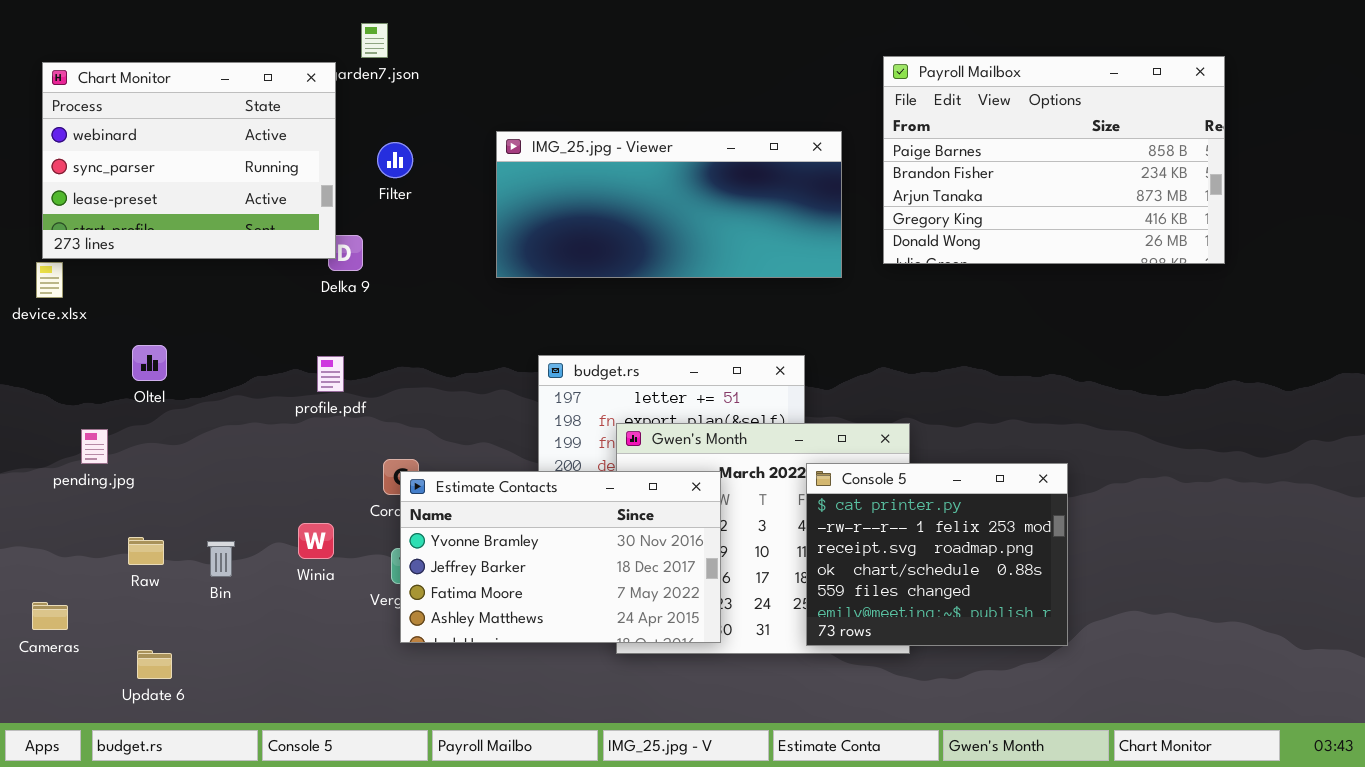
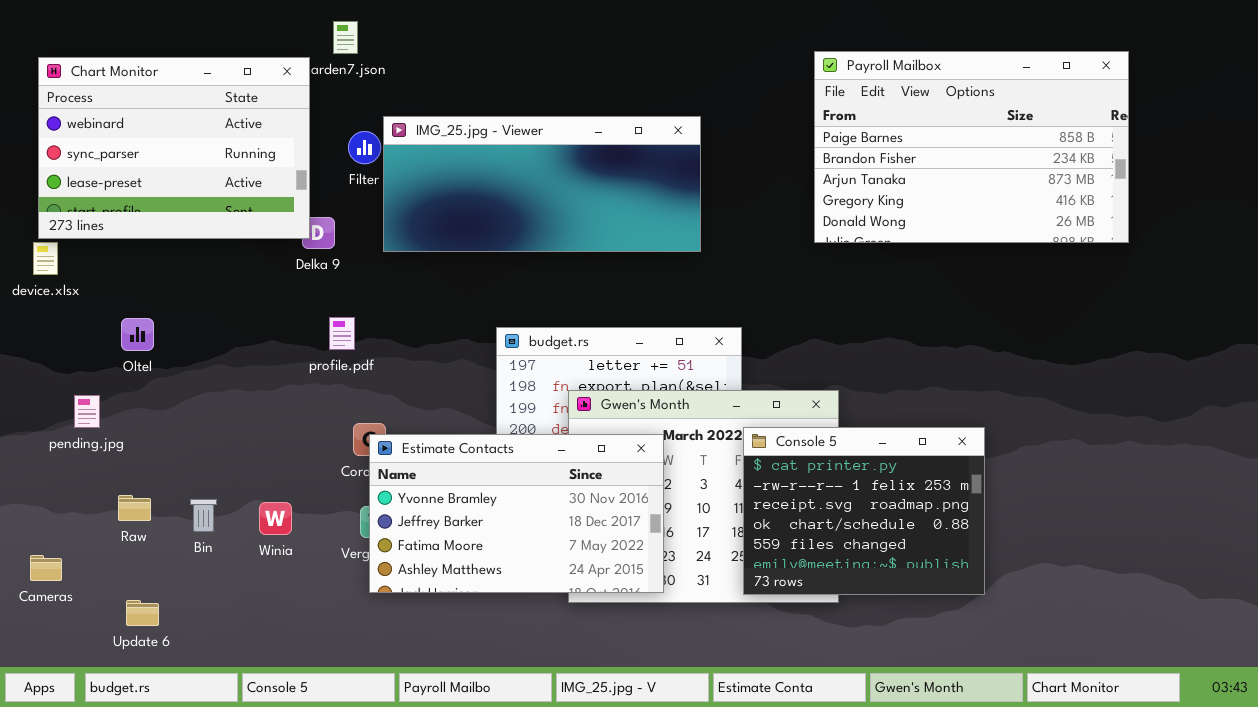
IMG_25.jpg - Viewer: [496,131,842,278] -> [383,116,701,252], moved
profile.pdf: [317,356,344,392] -> [329,317,355,350], moved
Winia: [298,523,334,559] -> [259,502,292,535], moved

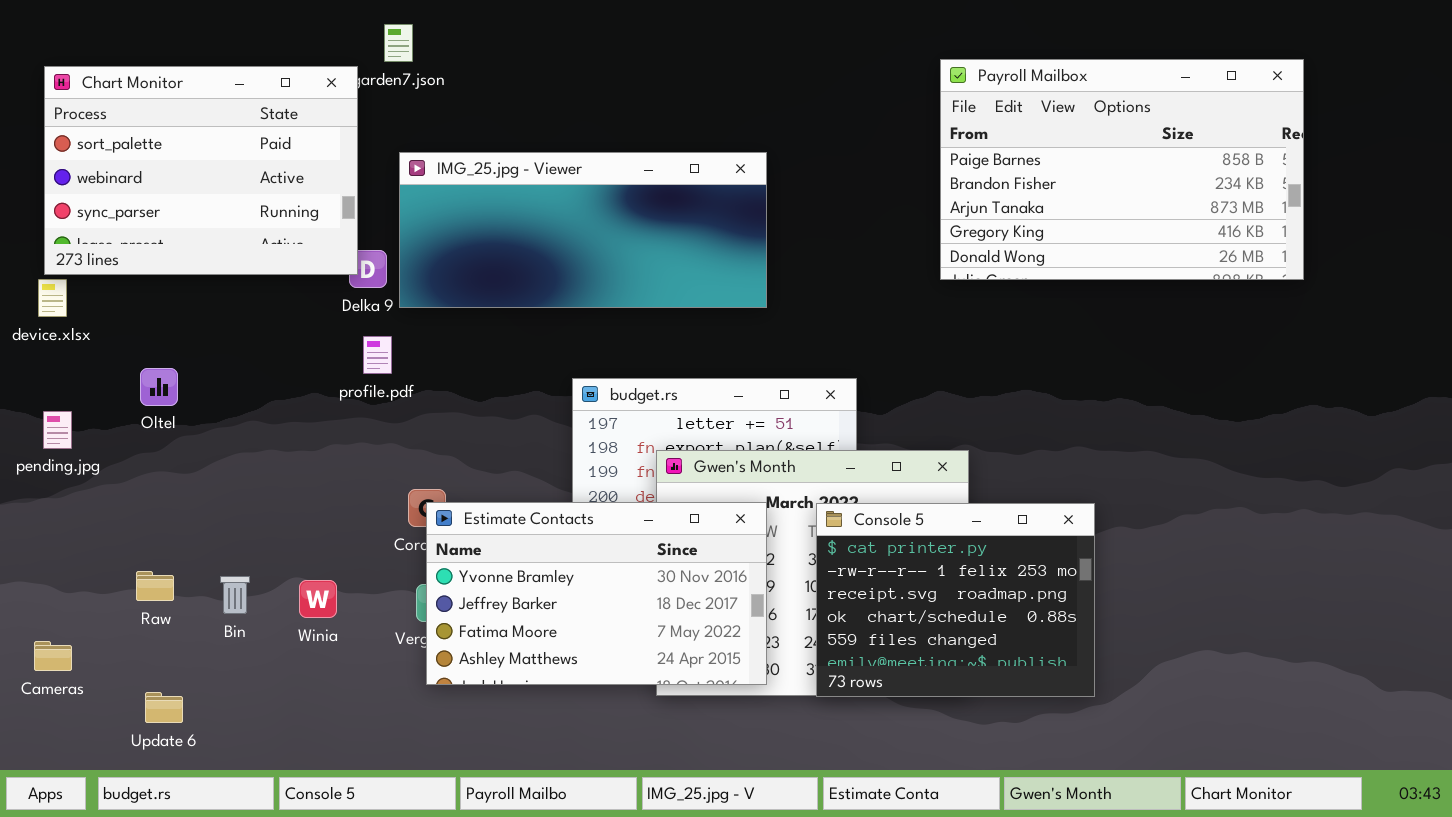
Chart Monitor: [38,57,310,239] -> [44,66,358,275], scrolled up 1 row
IMG_25.jpg - Viewer: [383,116,701,252] -> [399,152,767,308], moved
profile.pdf: [329,317,355,350] -> [363,336,392,374], moved
pending.jpg: [74,395,100,428] -> [43,411,72,449], moved
Console 5: [743,427,985,595] -> [816,503,1095,697], moved

